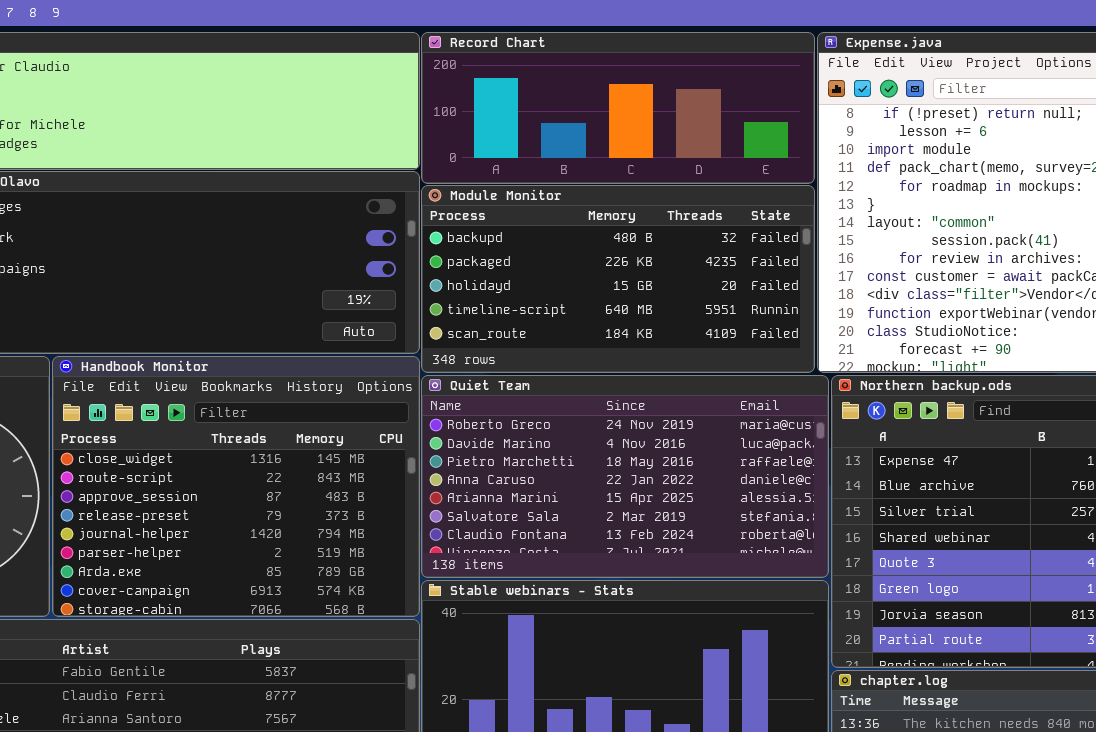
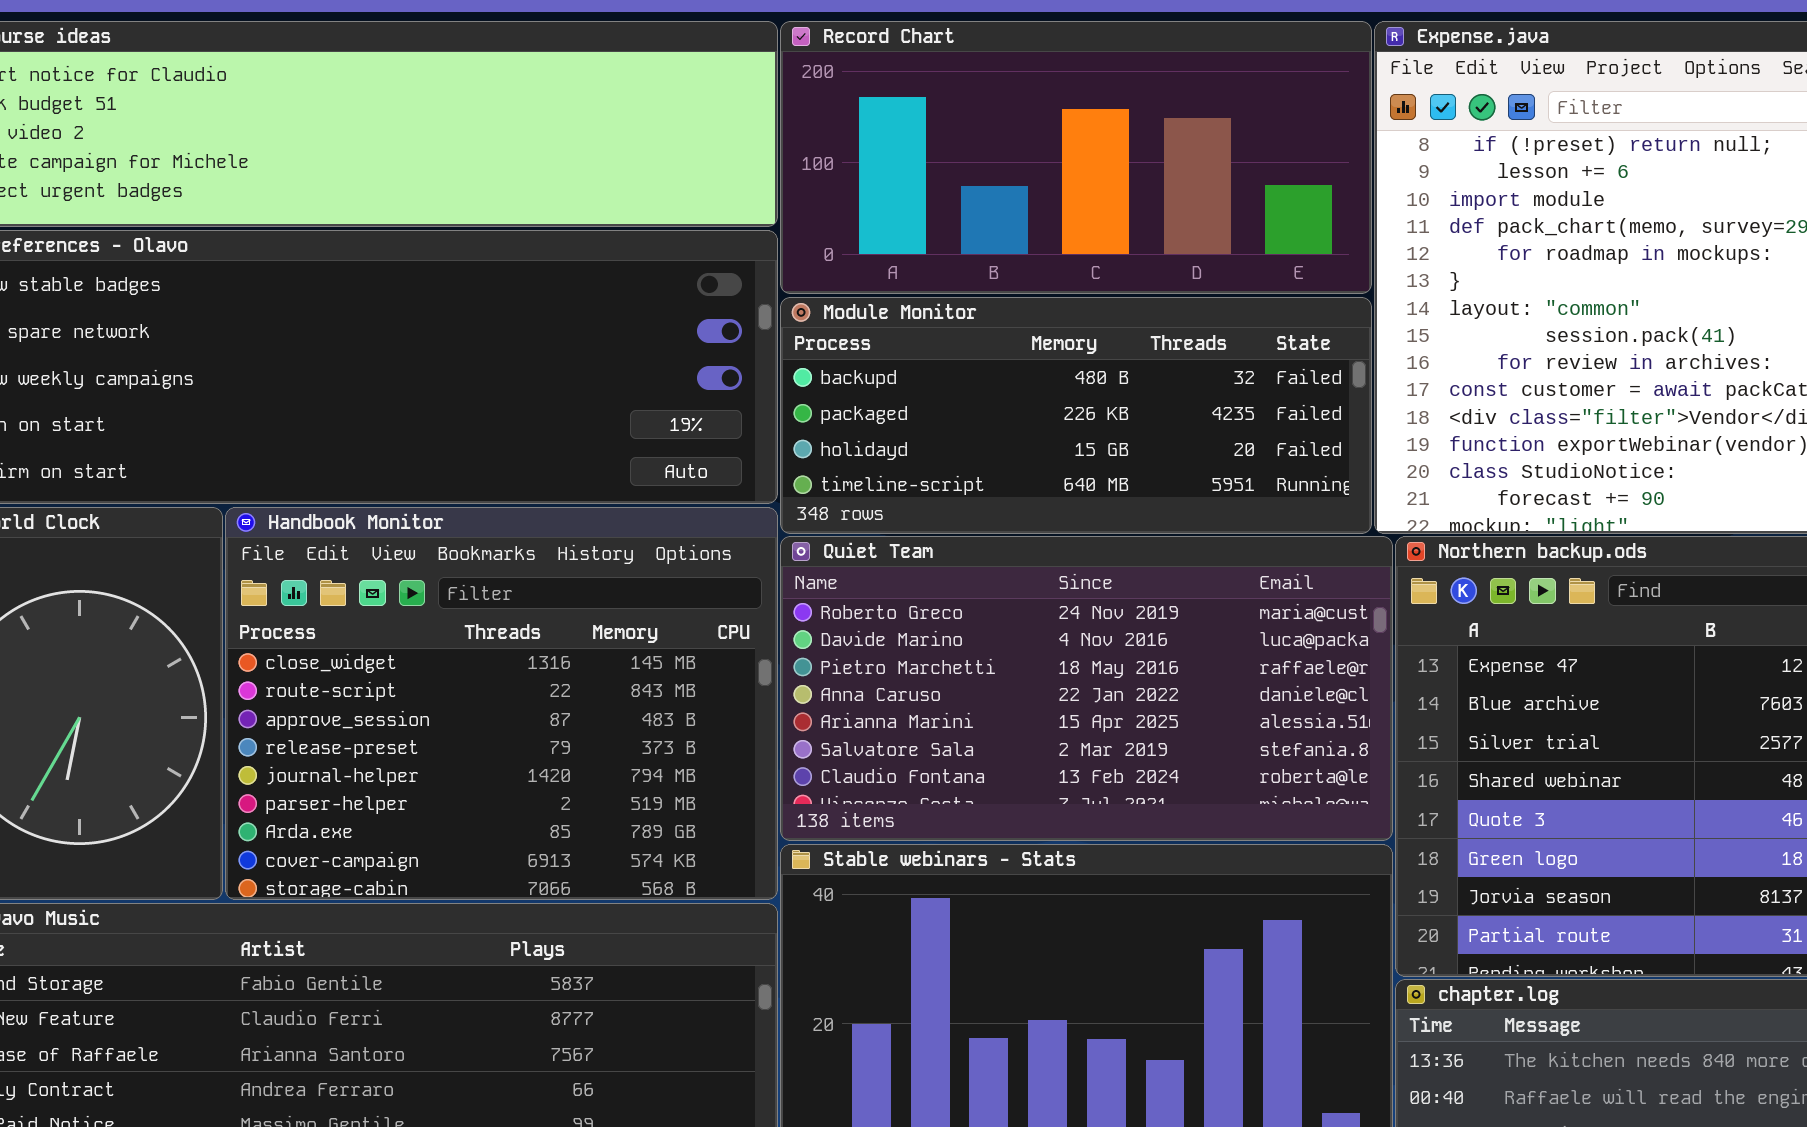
Record Chart: [421,32,815,184] -> [780,21,1372,294], resized
Module Monitor: [421,185,815,373] -> [780,297,1372,534], resized

